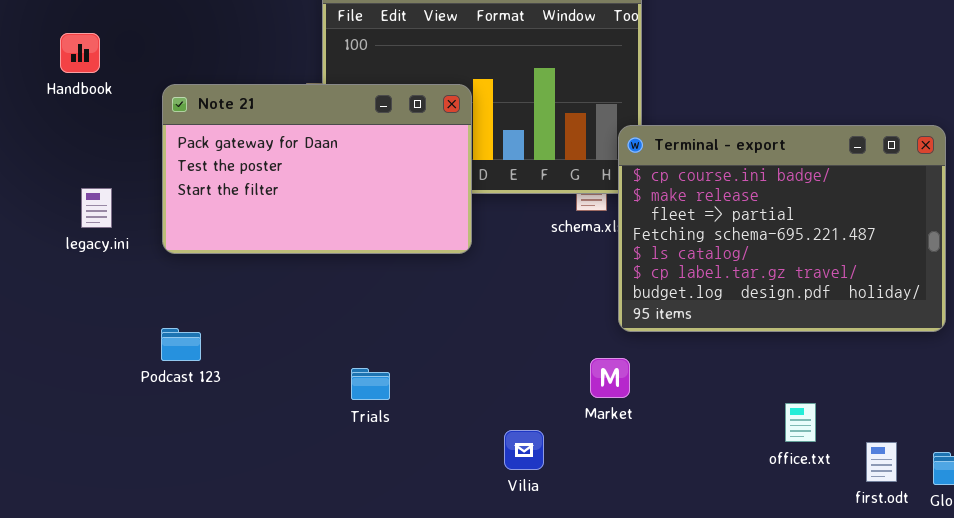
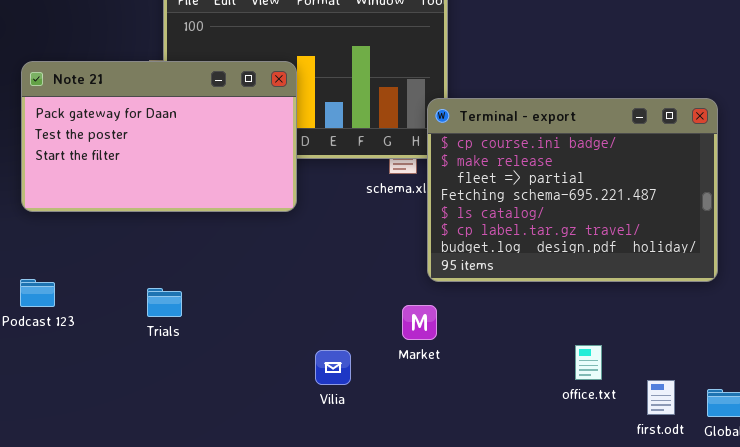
Trials: [351,368,390,400] -> [147,288,182,317], moved
Vilia: [504,430,544,470] -> [315,350,351,385], moved

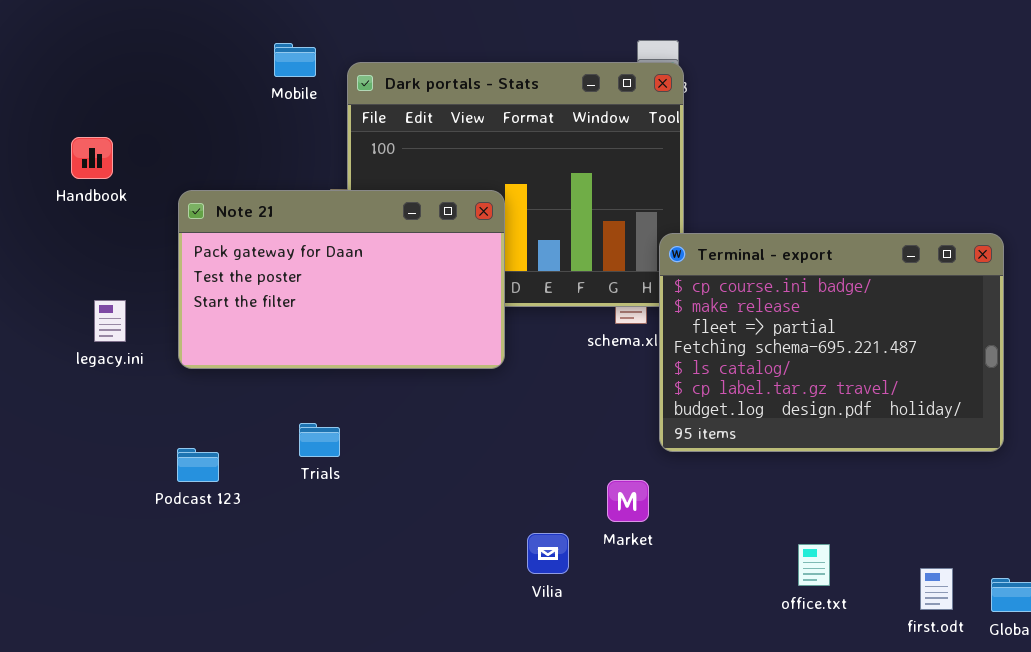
Trials: [147,288,182,317] -> [299,423,340,457], moved
Market: [402,305,437,340] -> [607,480,649,522], moved
office.txt: [575,345,602,380] -> [798,544,830,586], moved

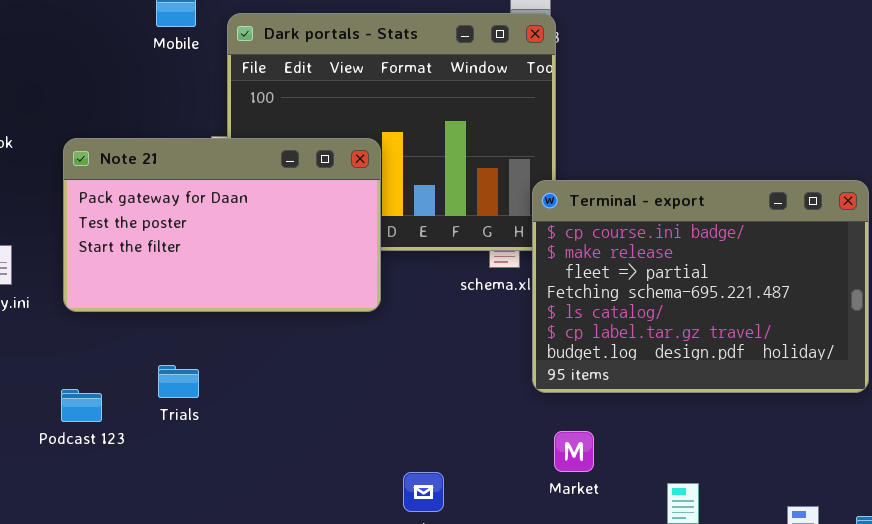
Trials: [299,423,340,457] -> [158,365,199,398], moved
Market: [607,480,649,522] -> [554,431,594,472], moved

